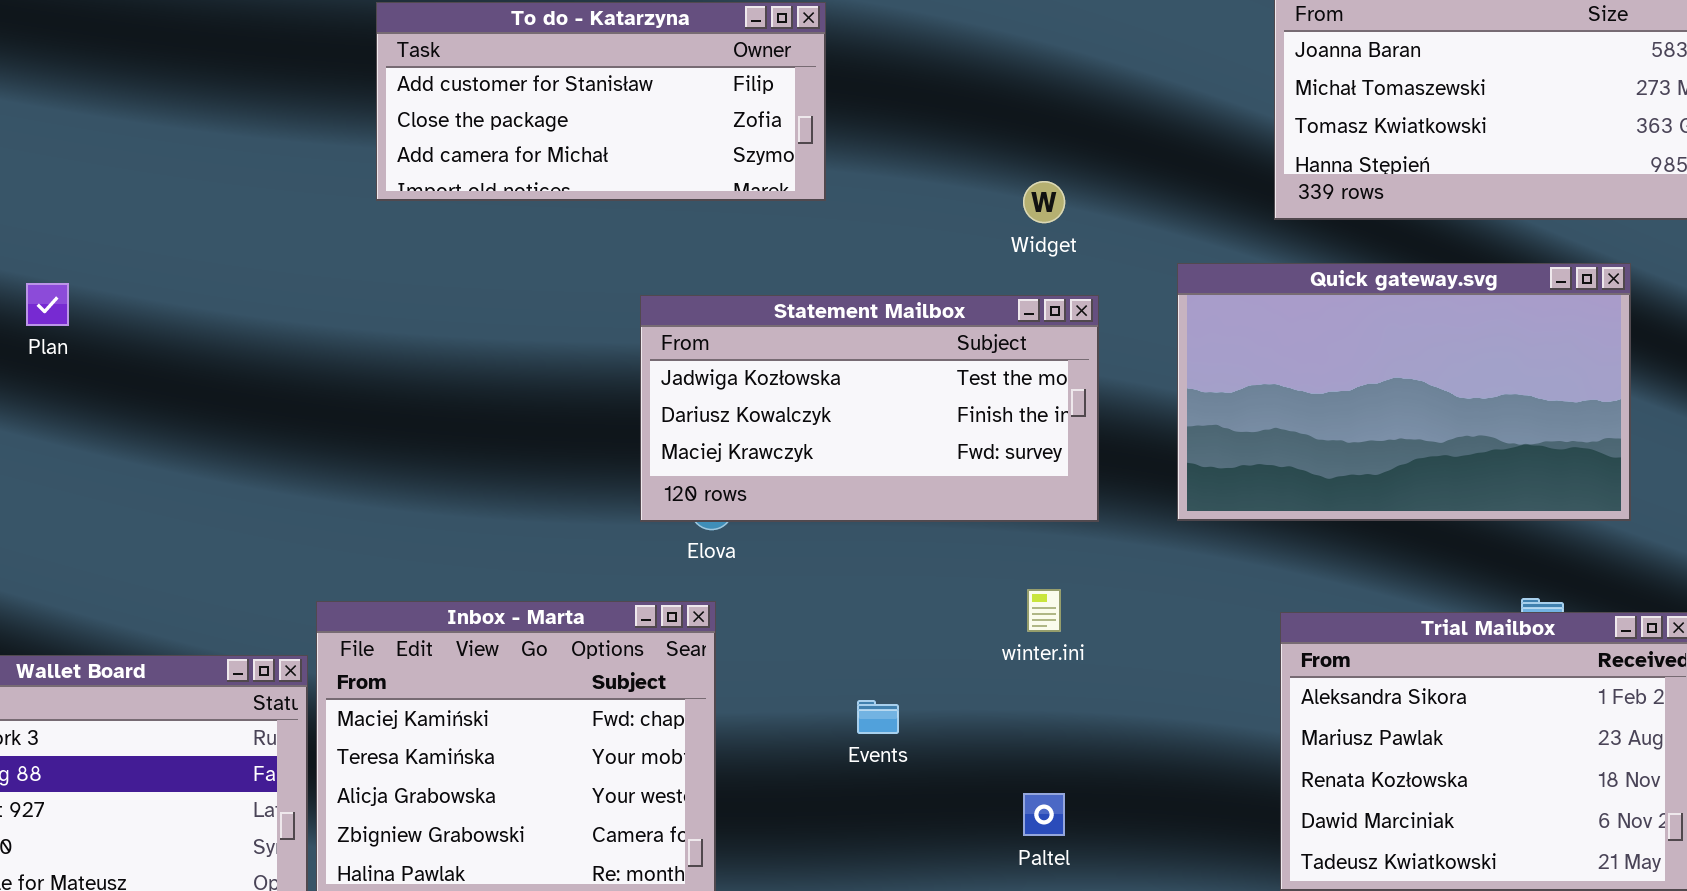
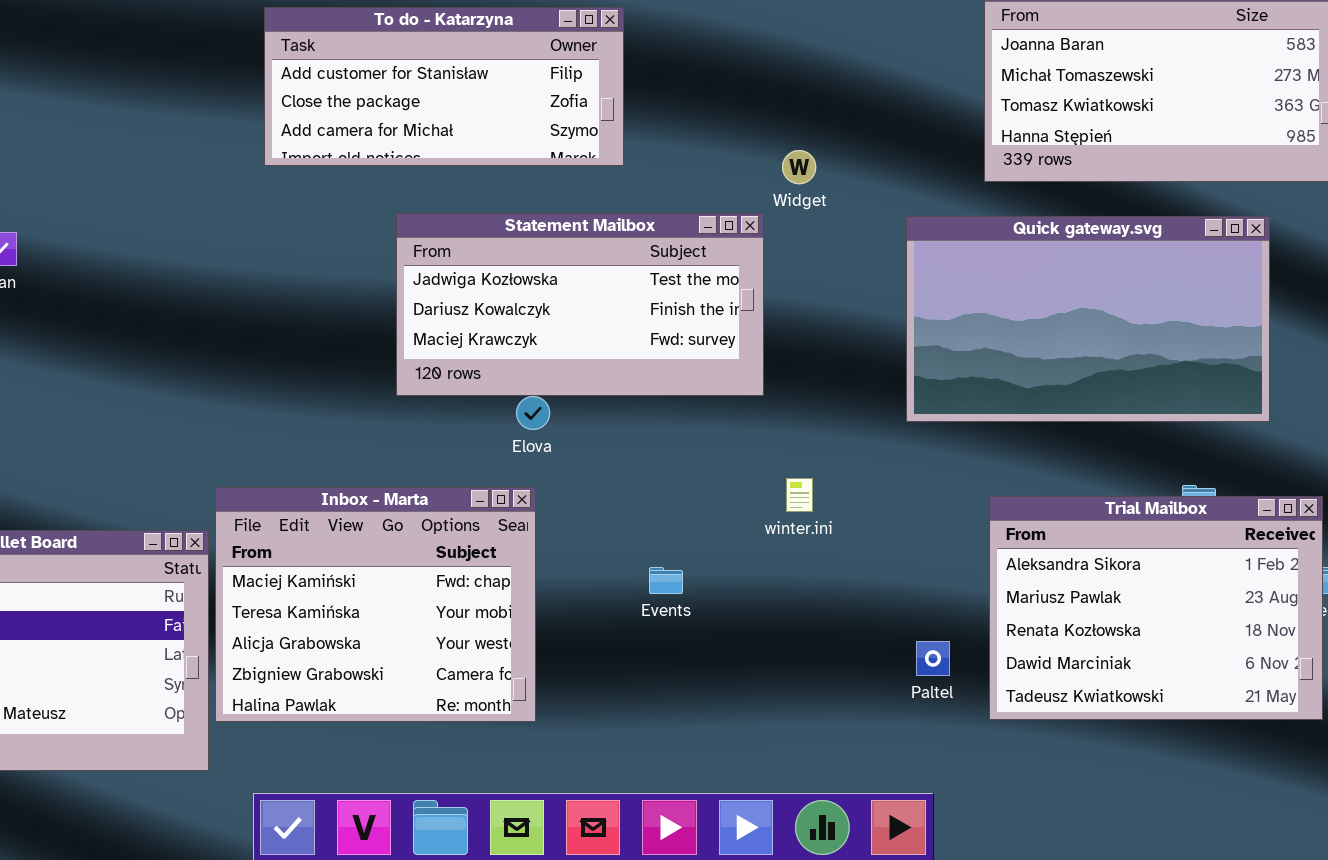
Statement Mailbox: [640,295,1099,522] -> [396,213,764,396], moved
Paltel: [1023,793,1065,836] -> [916,641,950,676], moved

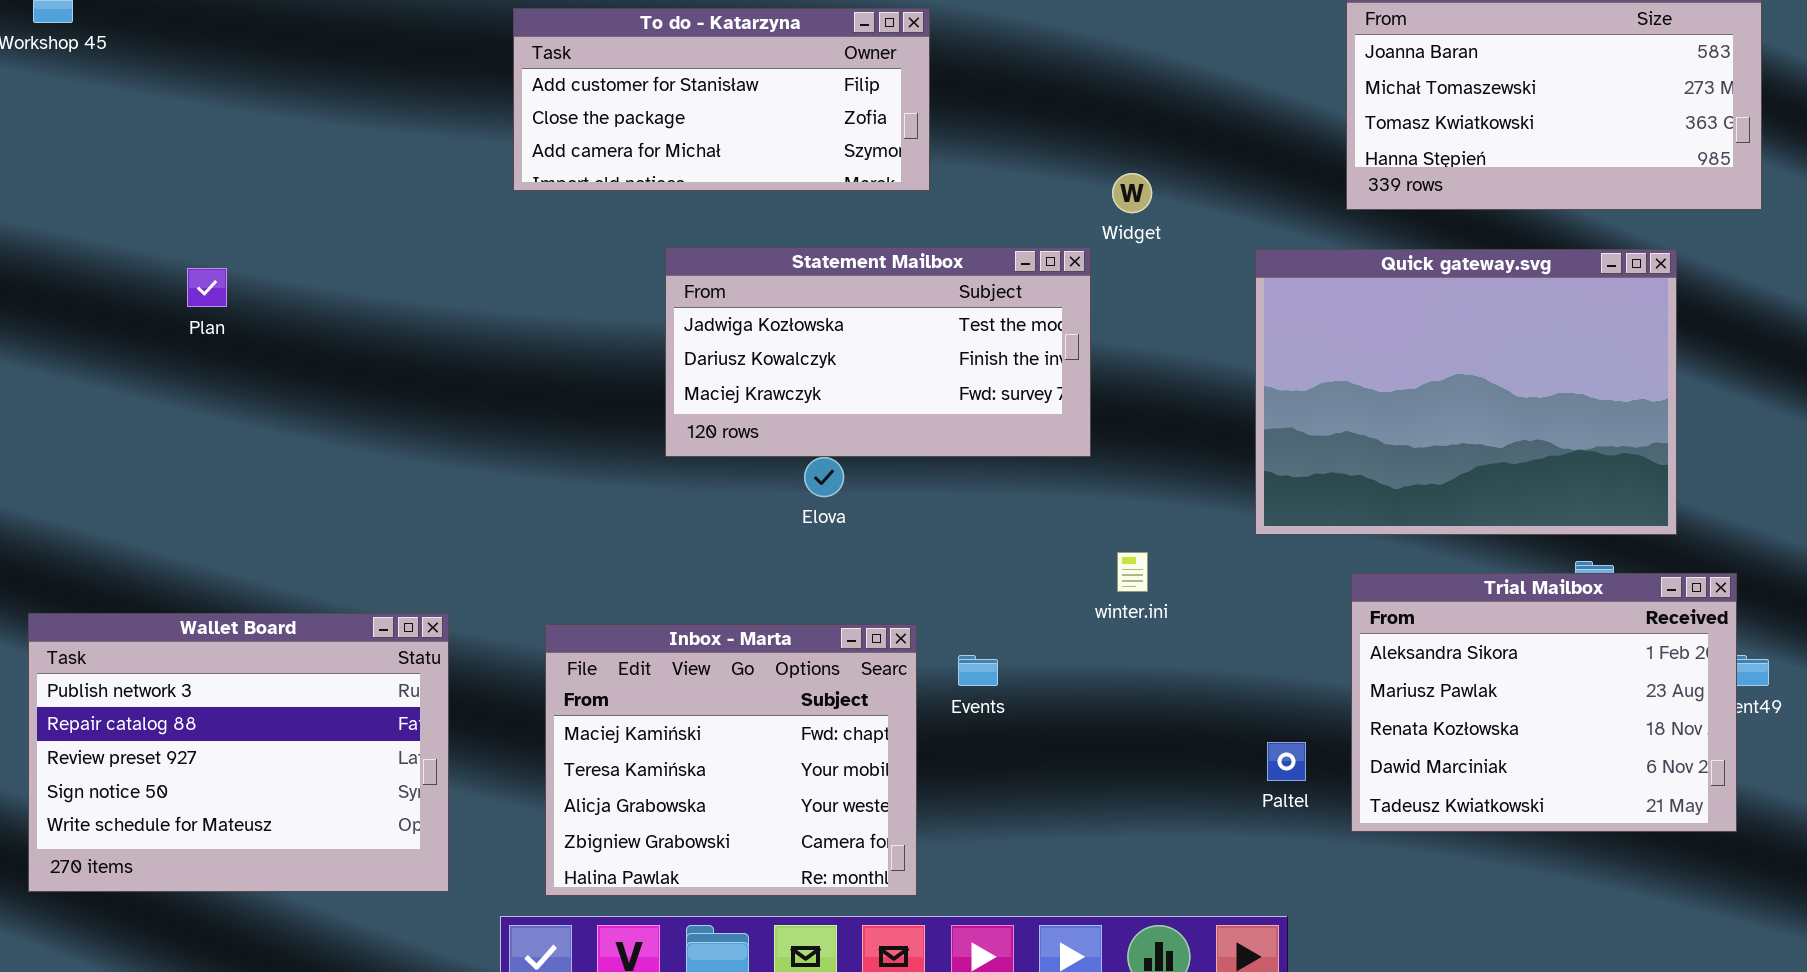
Quick gateway.svg: [906,216,1270,422] -> [1255,249,1677,535], resized
Inbox - Marta: [215,487,536,722] -> [545,624,917,896], moved

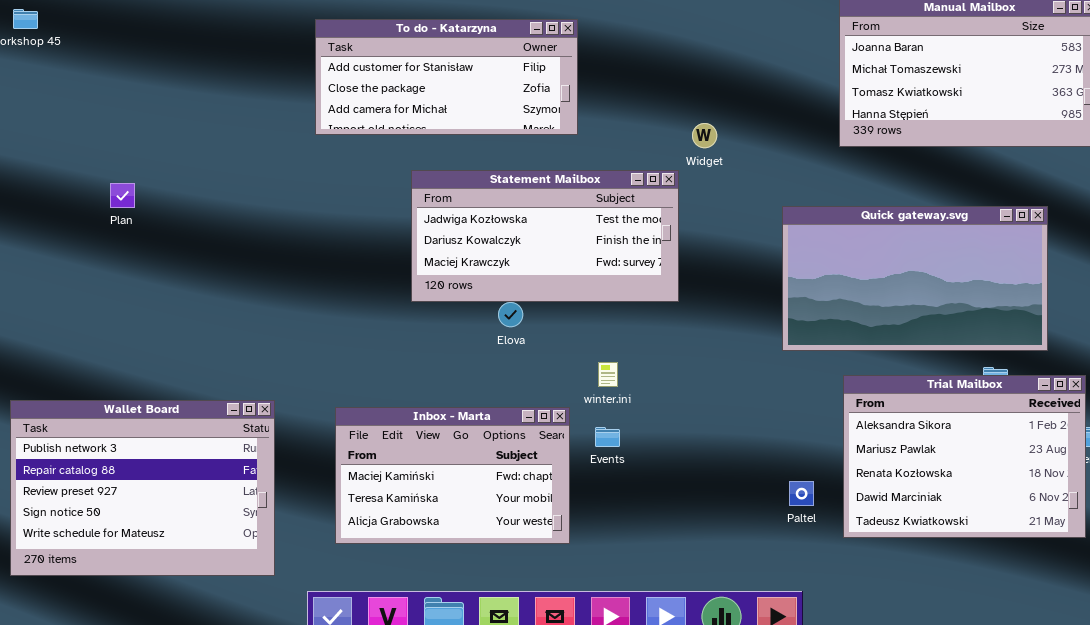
Quick gateway.svg: [1255,249,1677,535] -> [782,206,1048,351], resized
winter.ini: [1117,552,1148,592] -> [598,362,618,387], moved
Inbox - Marta: [545,624,917,896] -> [335,407,570,544], resized

